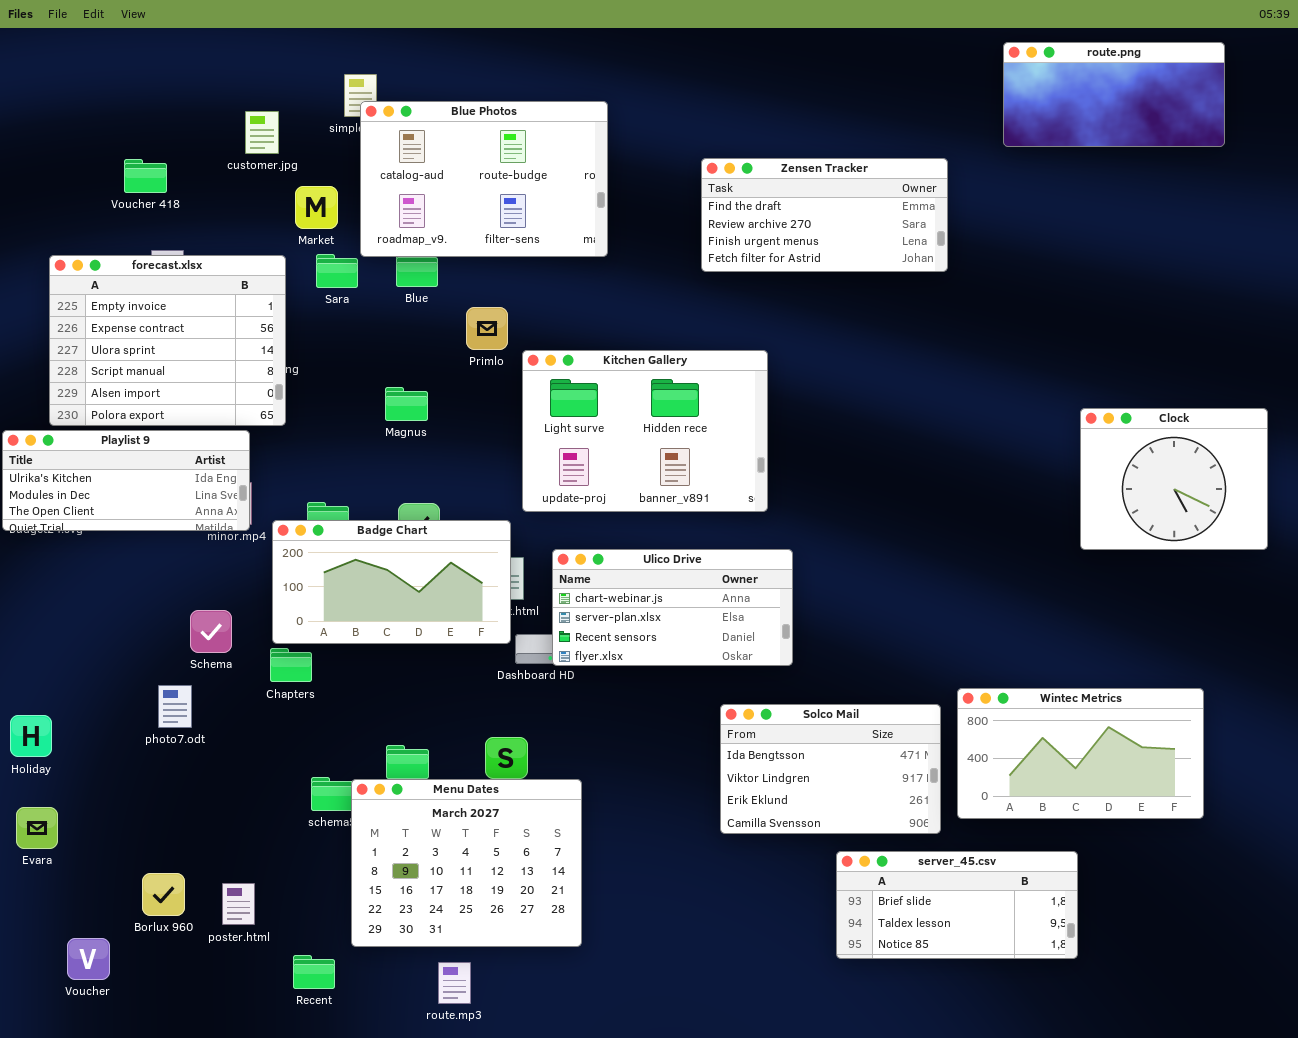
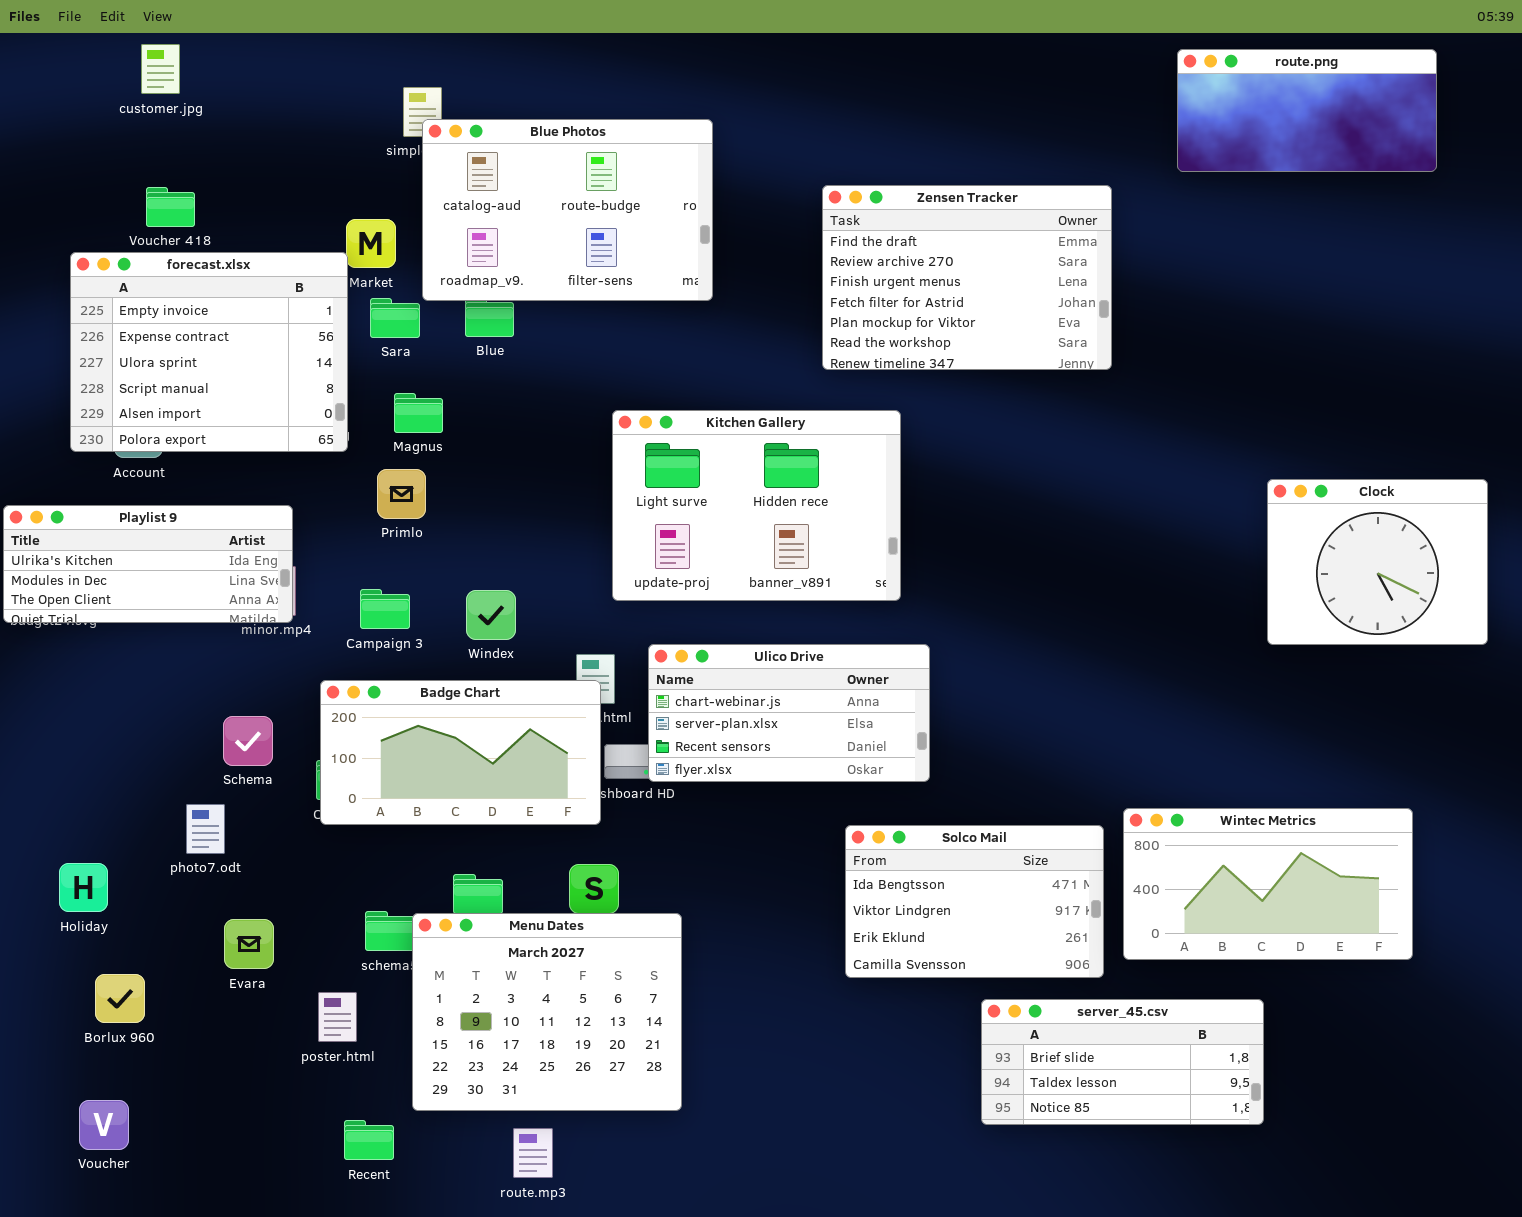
customer.jpg: [245,111,279,154] -> [141,44,180,94], moved
Zensen Tracker: [701,158,948,272] -> [822,185,1112,370], resized
forecast.xlsx: [49,255,286,426] -> [70,252,348,452], moved
Primlo: [466,307,508,350] -> [377,469,426,519], moved
Magnus: [385,387,428,421] -> [394,393,443,433], moved
Badge Chart: [272,520,511,644] -> [320,680,601,825], moved
Holiday: [10,715,52,757] -> [59,863,108,912], moved
Evara: [16,807,58,849] -> [224,919,274,969], moved
Borlux 960: [142,873,185,916] -> [95,974,145,1023], moved
poster.html: [222,883,255,925] -> [318,992,357,1042], moved

